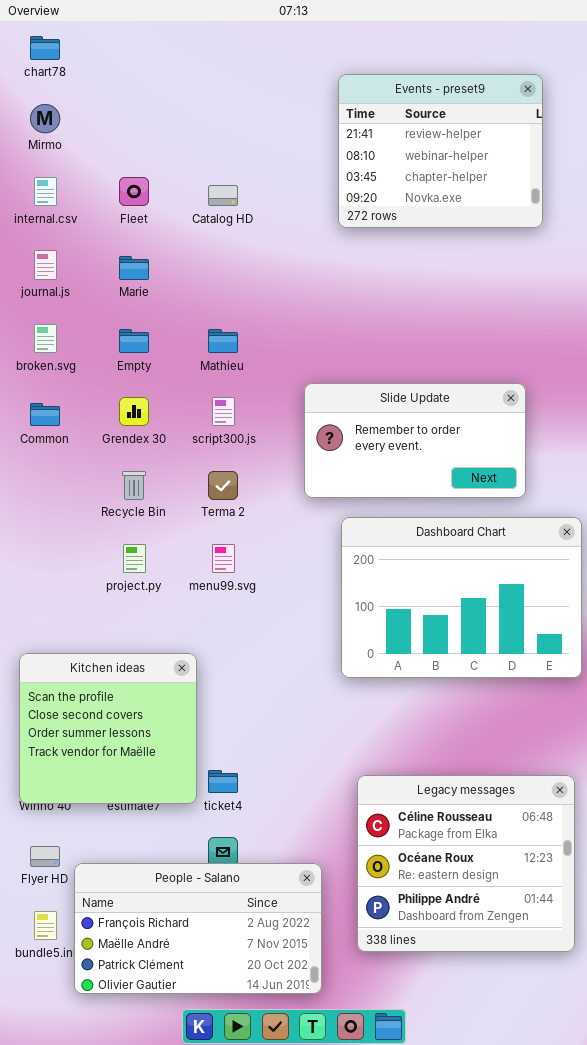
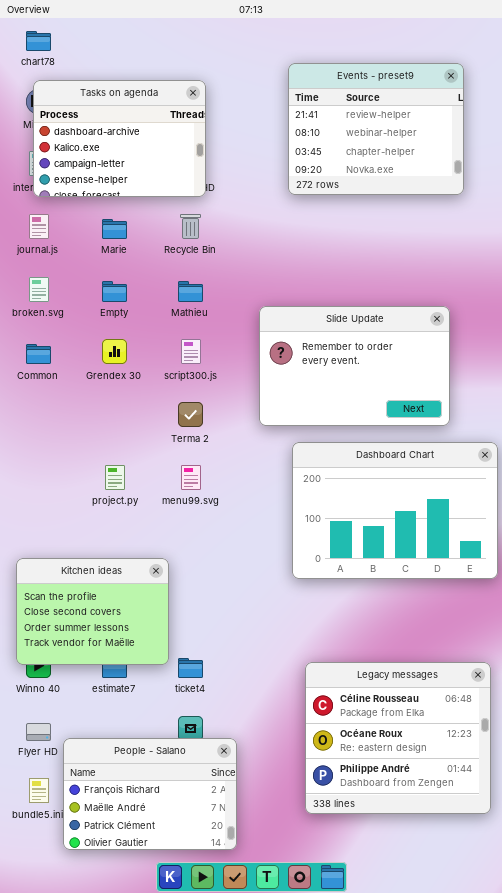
Tasks on agenda: none -> [33,80,206,197], opened
Slide Update: [304,383,526,498] -> [259,306,450,426], resized
Recycle Bin: [122,471,146,500] -> [180,214,201,239], moved
Kitchen ideas: [19,653,197,804] -> [16,558,169,665], resized
People - Salano: [74,863,322,994] -> [63,738,237,850], resized

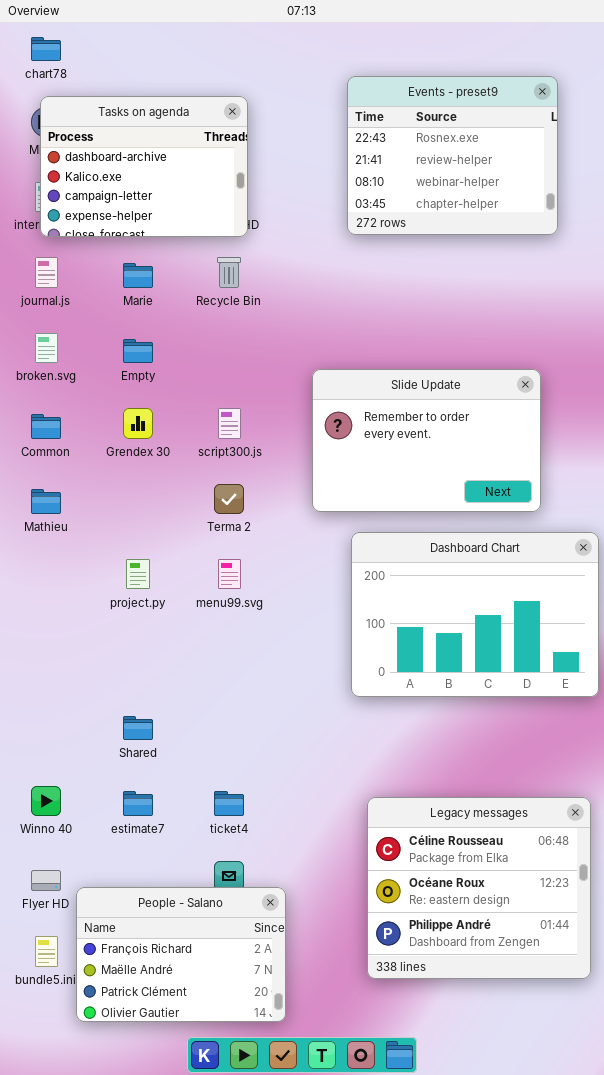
Events - preset9: [288,63,464,195] -> [347,76,558,235], scrolled up 1 row
Mathieu: [178,281,203,302] -> [31,489,61,514], moved
Kitchen ideas: [16,558,169,665] -> none, closed

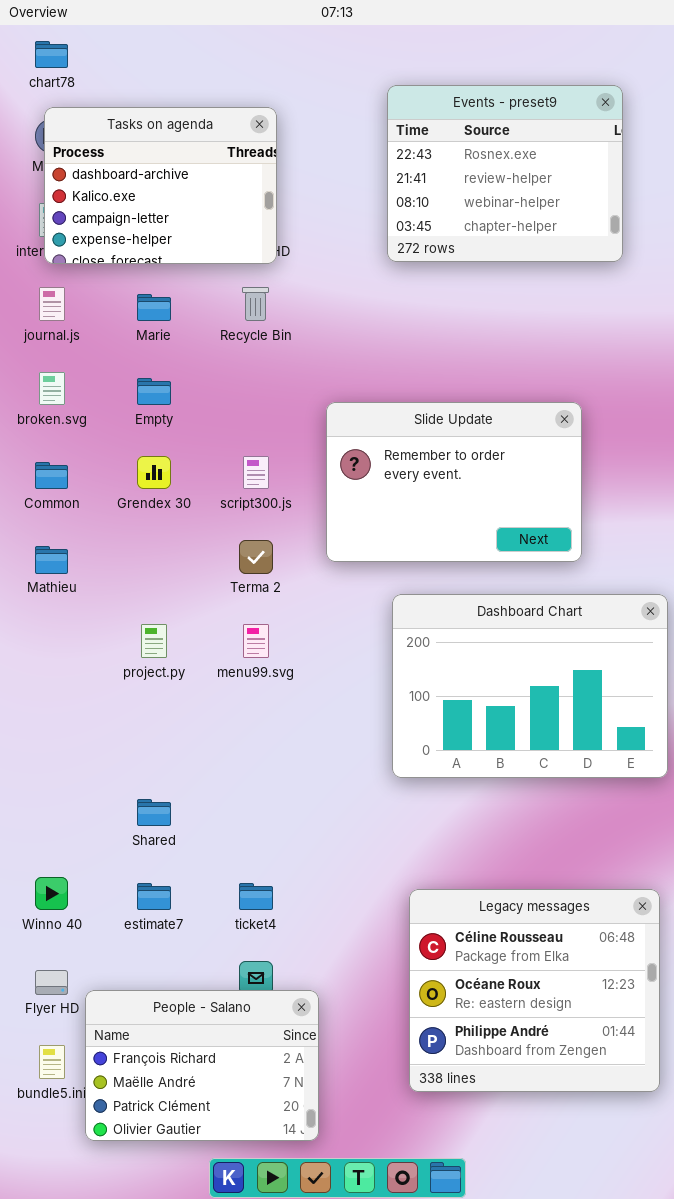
Slide Update: [312,369,541,512] -> [326,402,582,562], moved

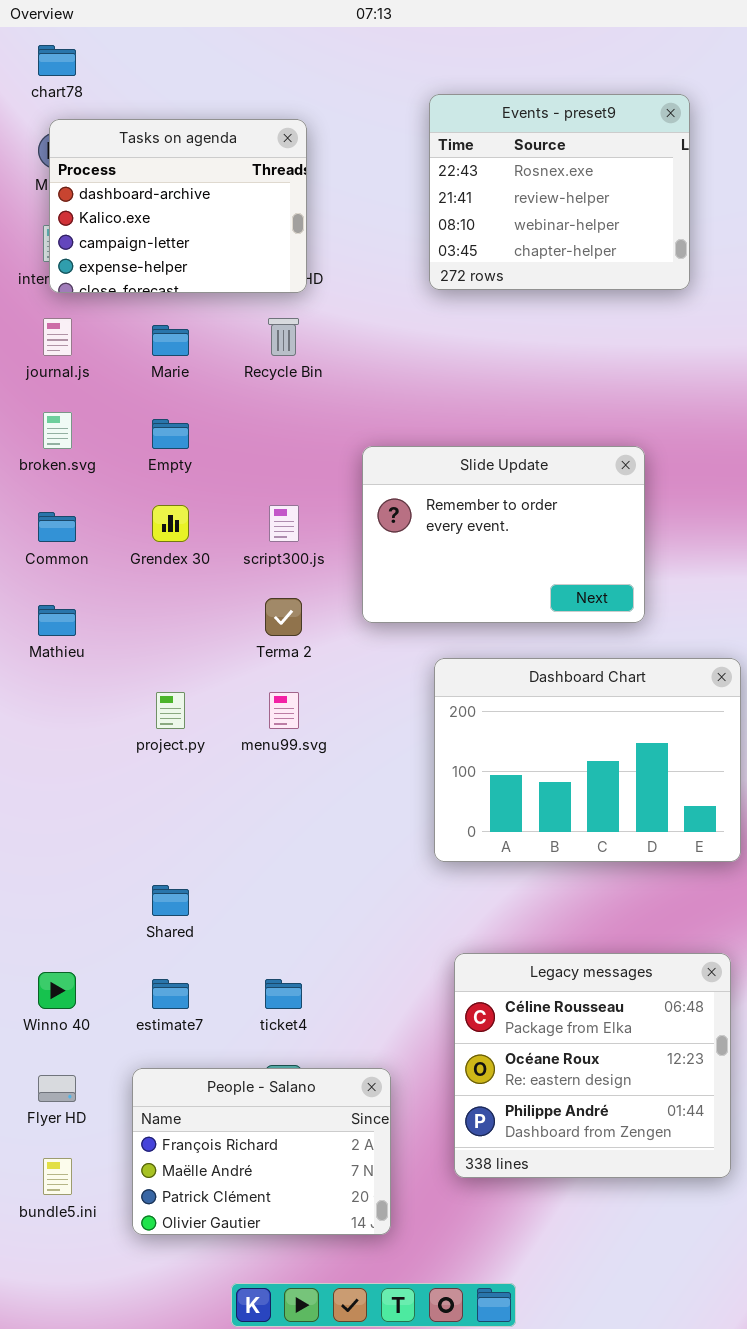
Legacy messages: [409,889,660,1092] -> [454,953,731,1178], moved
People - Salano: [85,990,319,1141] -> [132,1068,391,1235], moved

